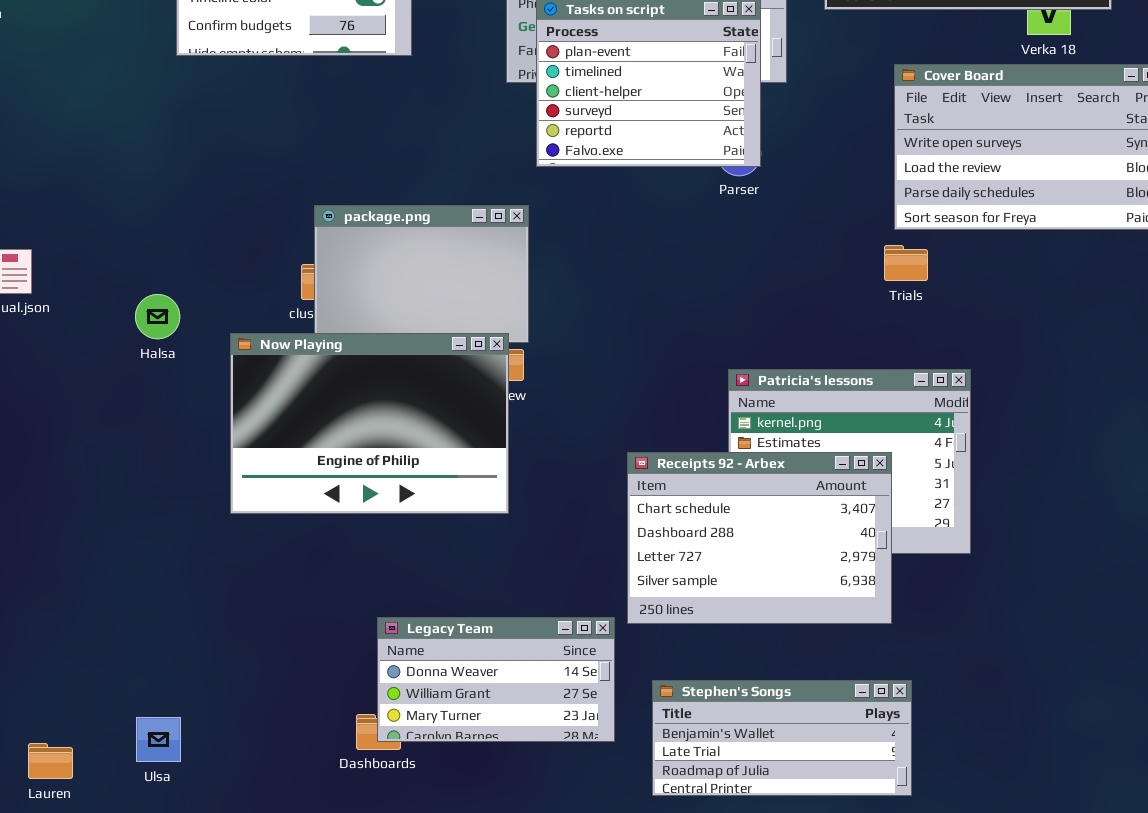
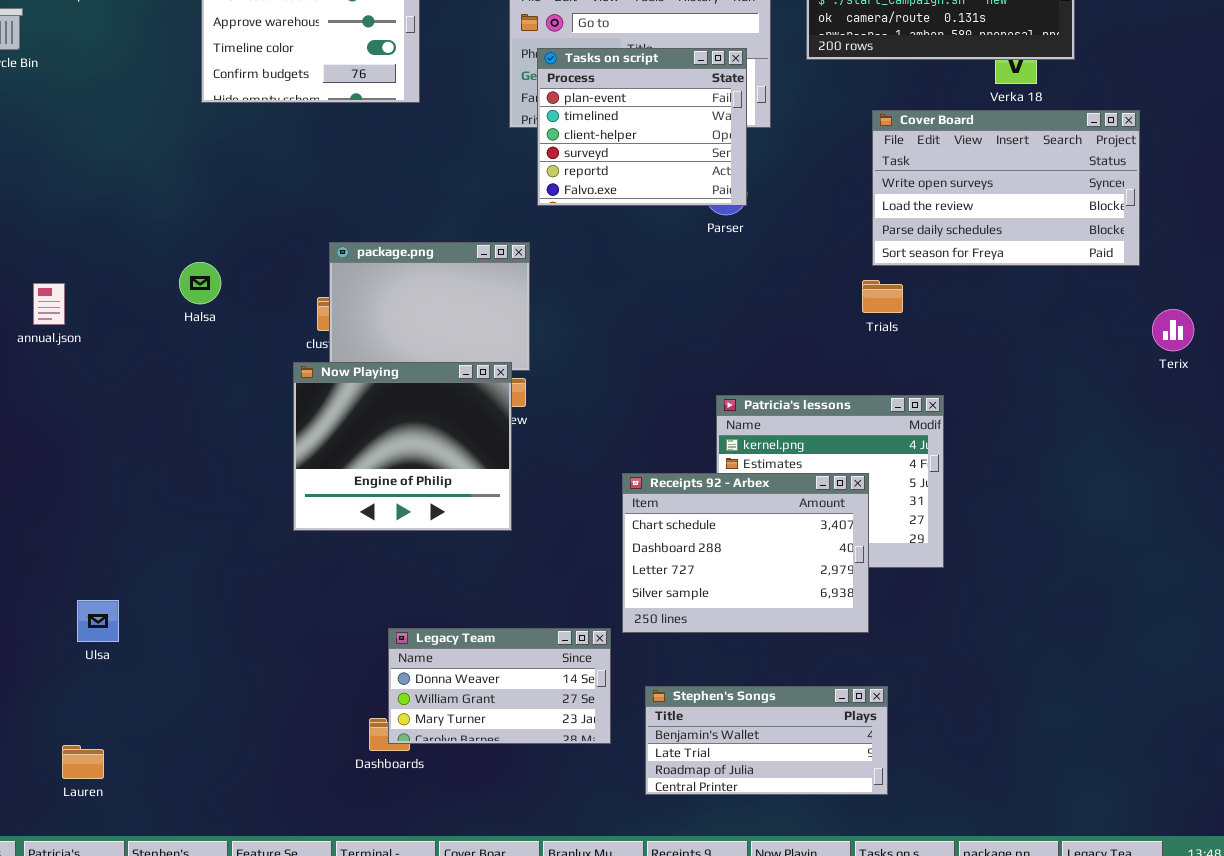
Halsa: [135,294,180,339] -> [179,262,221,304], moved
Now Playing: [230,333,509,514] -> [293,362,512,531], resized
Ulsa: [136,717,181,762] -> [77,600,119,642], moved

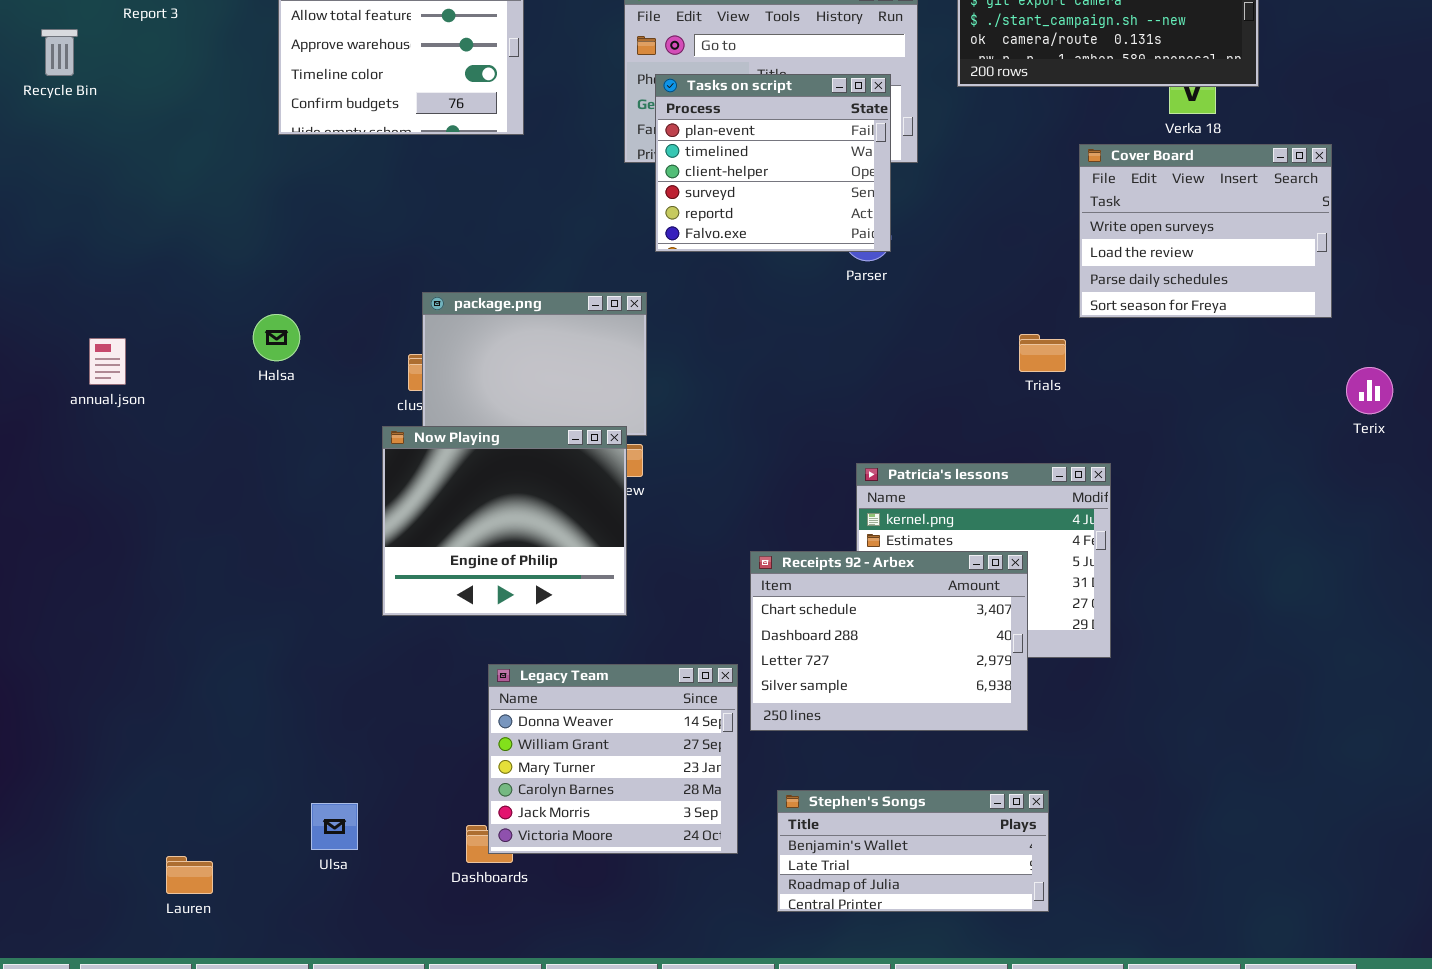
Cover Board: [872,110,1140,266] -> [1079,144,1332,318], resized
Ulsa: [77,600,119,642] -> [311,803,358,850], moved
Legacy Team: [388,628,611,744] -> [488,664,738,854], resized
Lauren: [62,745,104,779] -> [166,856,213,894], moved

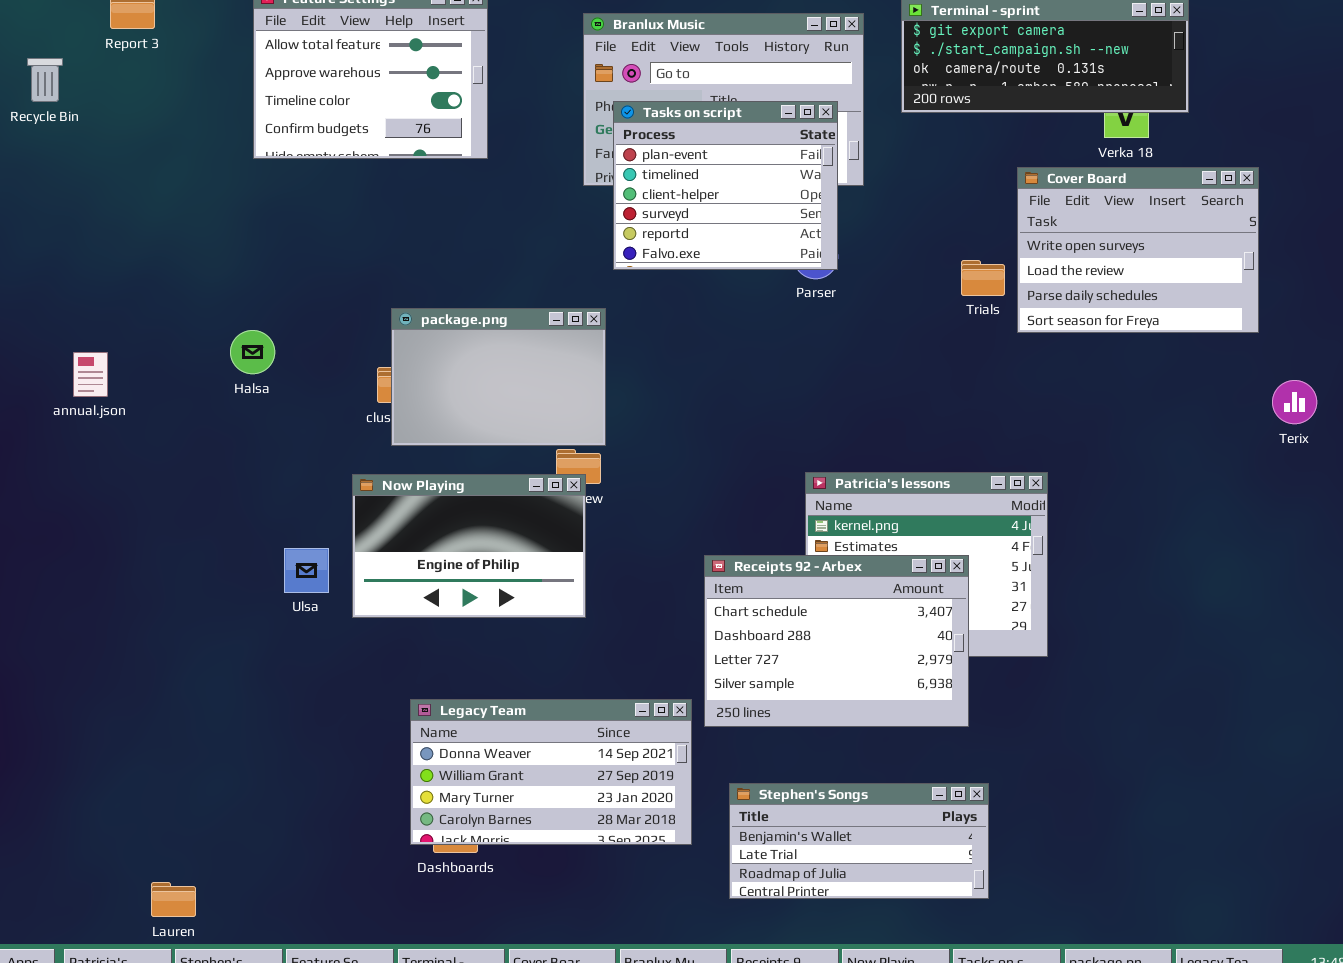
Trials: [1019,334,1066,372] -> [961,260,1005,296], moved
Now Playing: [382,426,627,616] -> [352,474,586,618], resized
Legacy Team: [488,664,738,854] -> [410,699,692,845], resized
Ulsa: [311,803,358,850] -> [284,548,329,593], moved
Lauren: [166,856,213,894] -> [151,882,196,917], moved

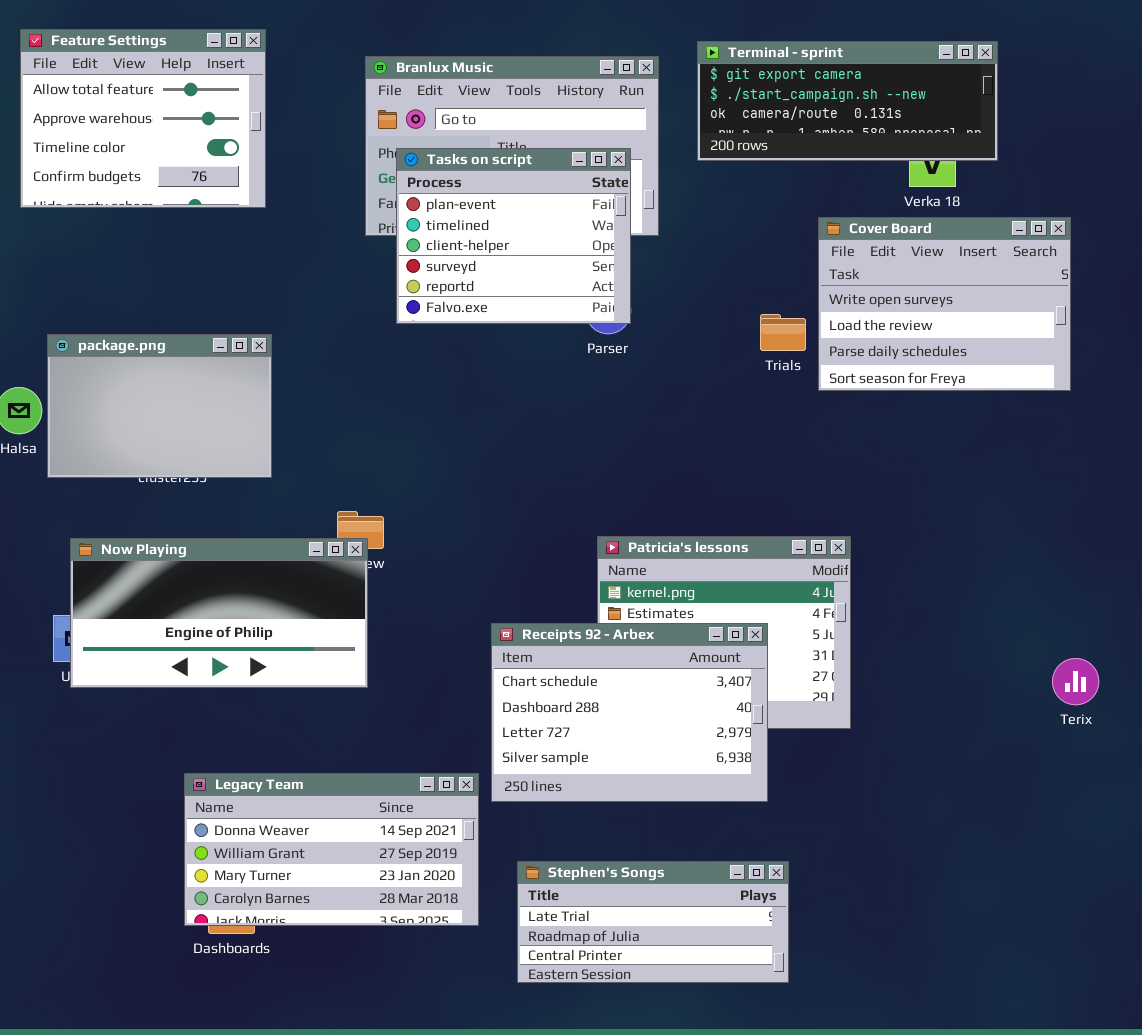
package.png: [391,308,606,446] -> [47,334,272,478], moved
Terix: [1272,380,1317,424] -> [1052,658,1099,705], moved
Now Playing: [352,474,586,618] -> [70,538,368,688], resized
Stephen's Songs: [729,783,989,899] -> [517,861,789,983], scrolled down 1 row

